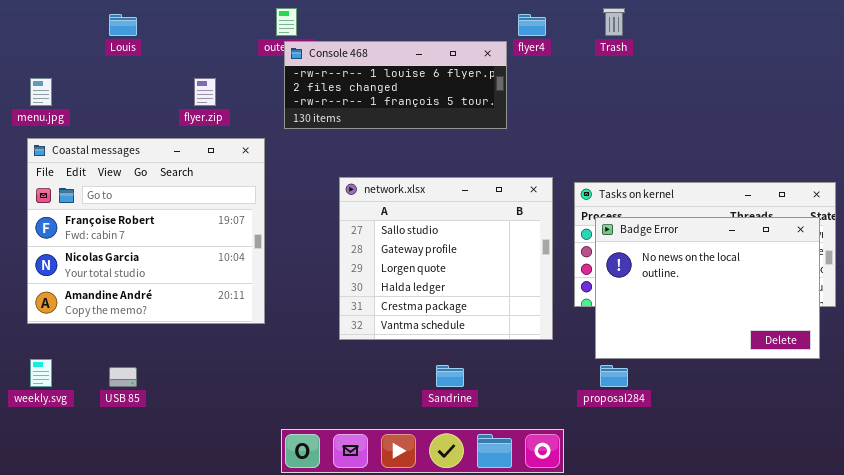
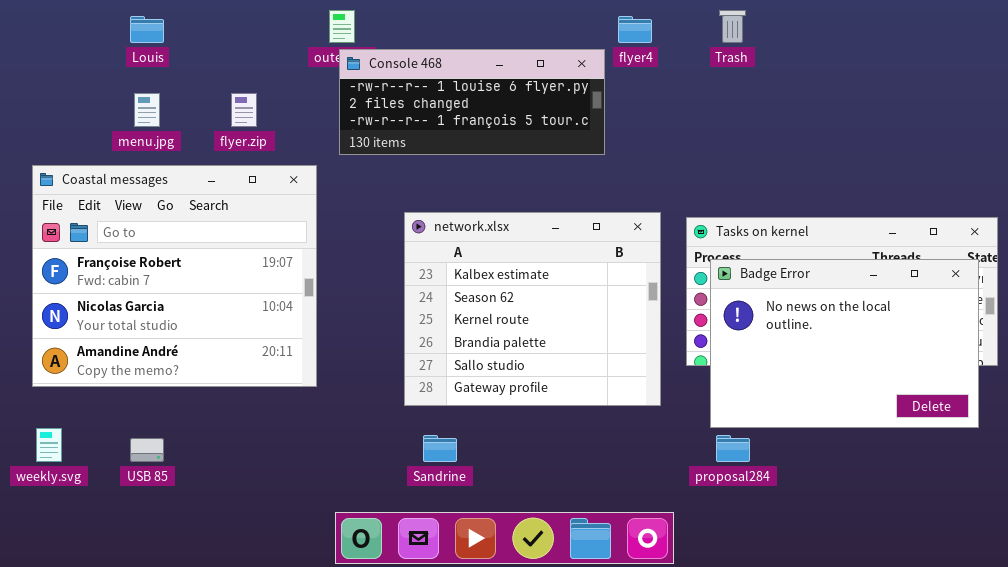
menu.jpg: [30,78,52,106] -> [134,93,160,127], moved
network.xlsx: [339,177,553,340] -> [404,212,661,406], scrolled up 4 rows
Sandrine: [436,365,464,387] -> [423,435,457,462], moved

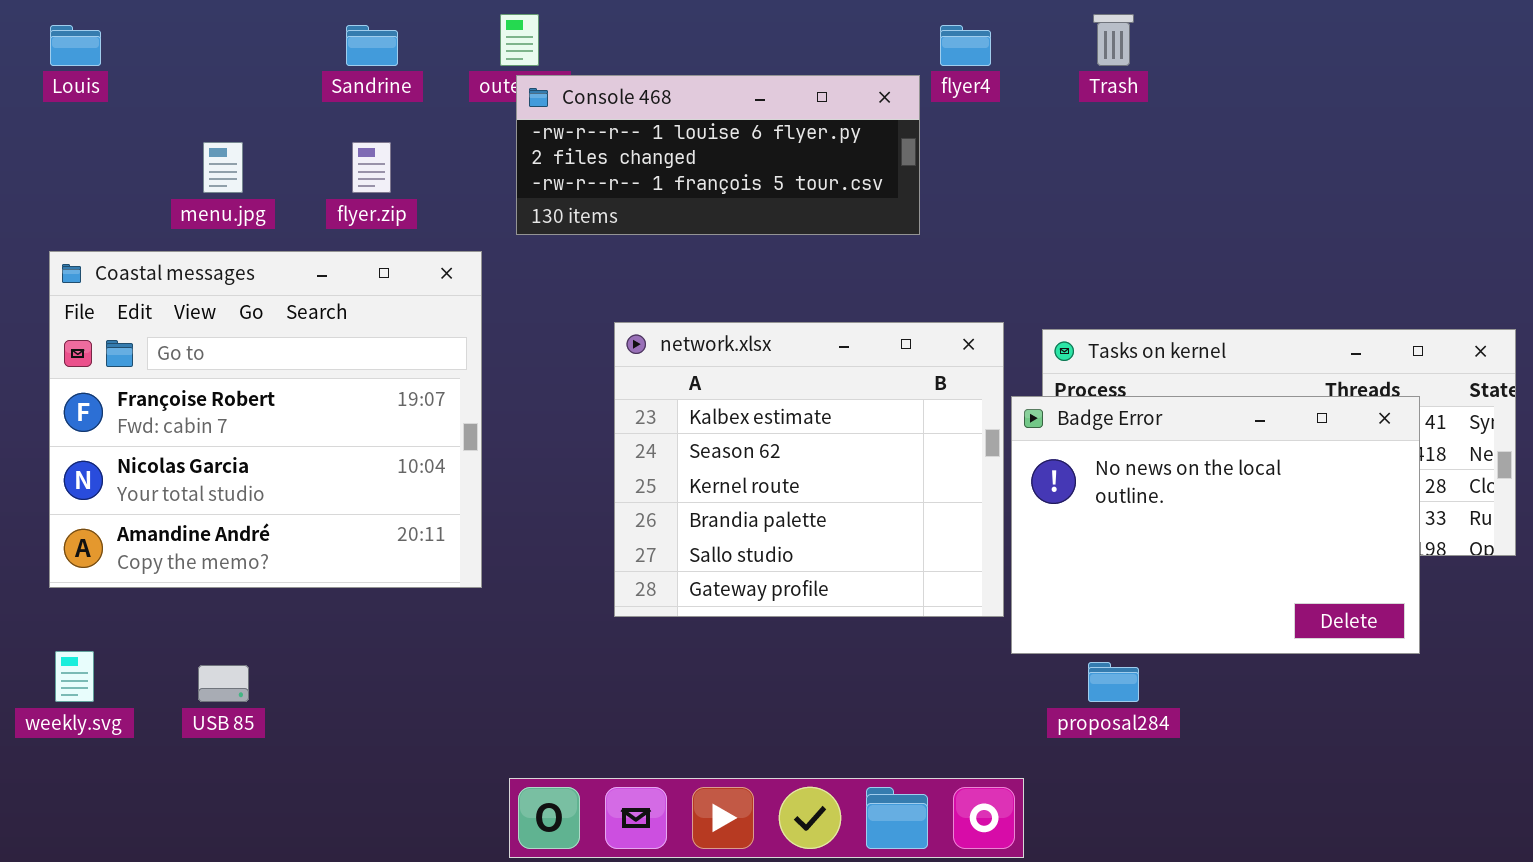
Louis: [130,16,164,43] -> [50,25,101,66], moved
Badge Error: [710,259,979,428] -> [1011,396,1420,654], moved
Sandrine: [423,435,457,462] -> [346,25,398,66], moved

